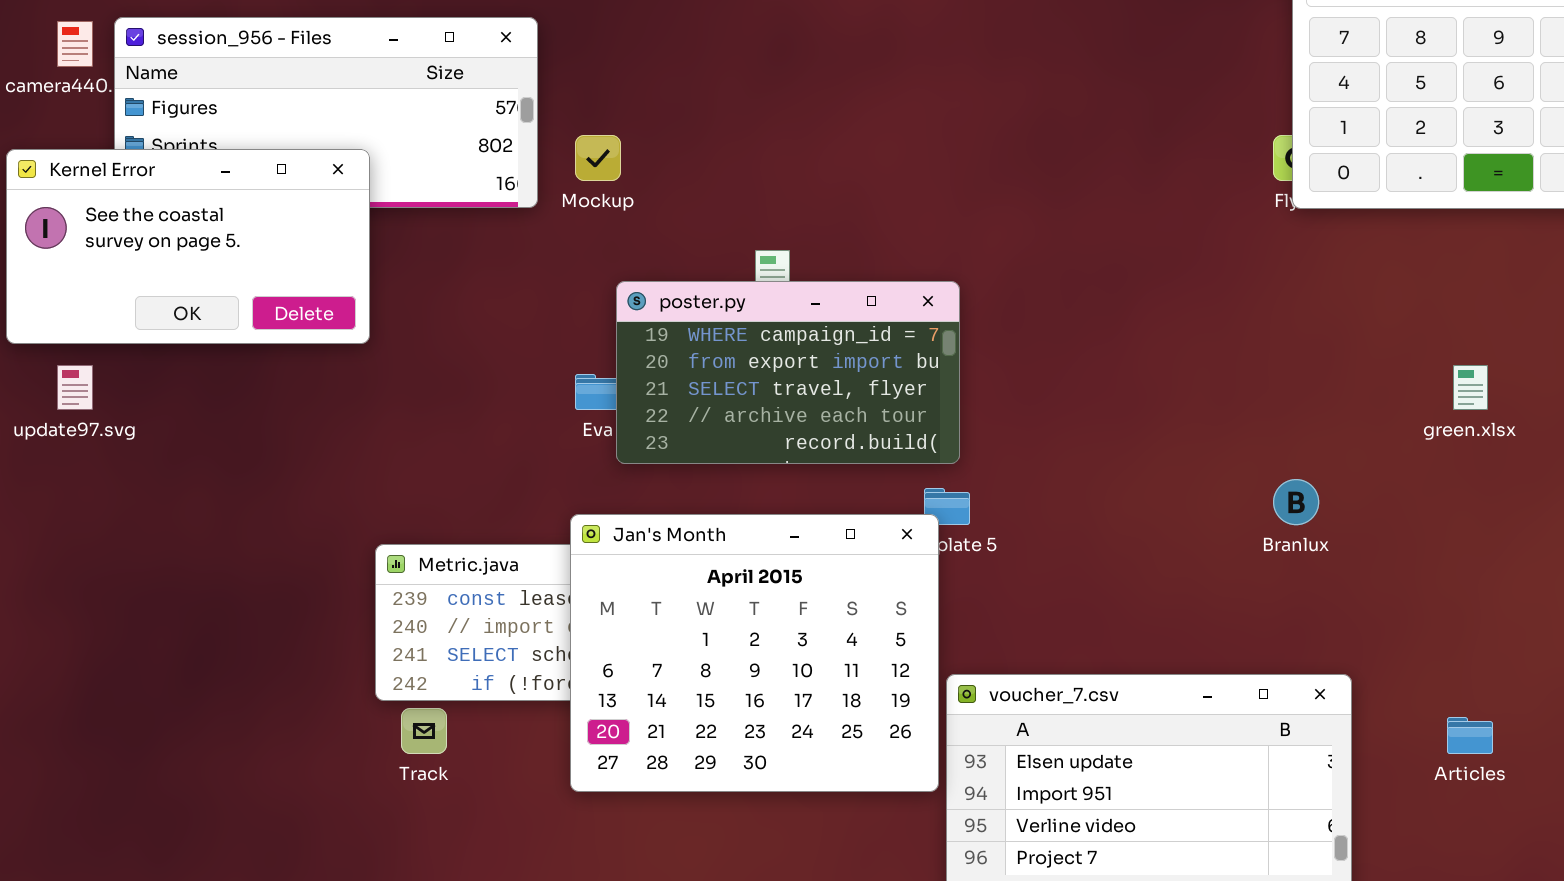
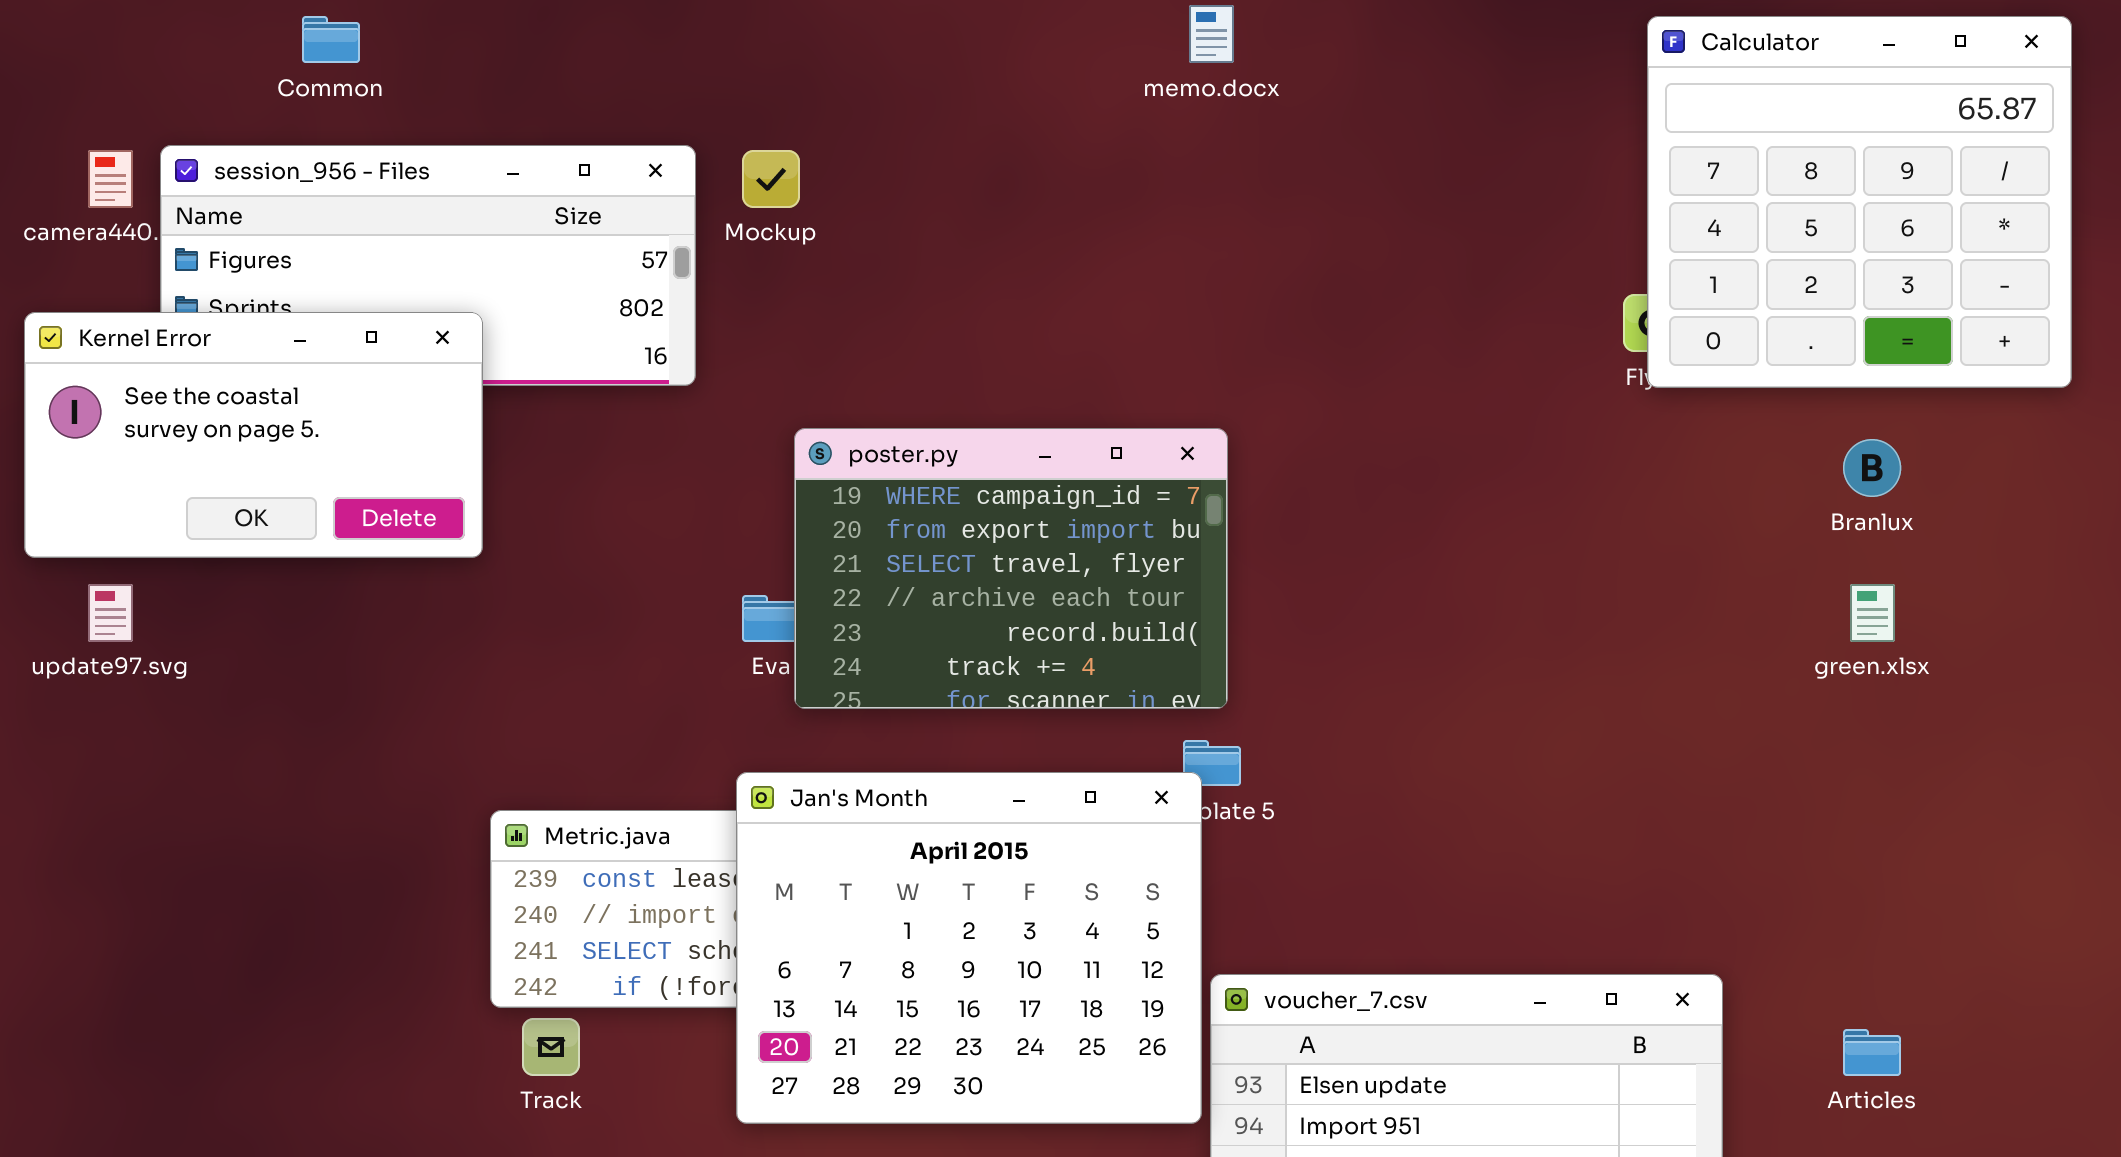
Mockup: [575,135,621,181] -> [742,150,800,208], moved
poster.py: [616,281,960,464] -> [794,428,1228,709], resized
Branlux: [1273,479,1319,525] -> [1843,439,1901,497], moved

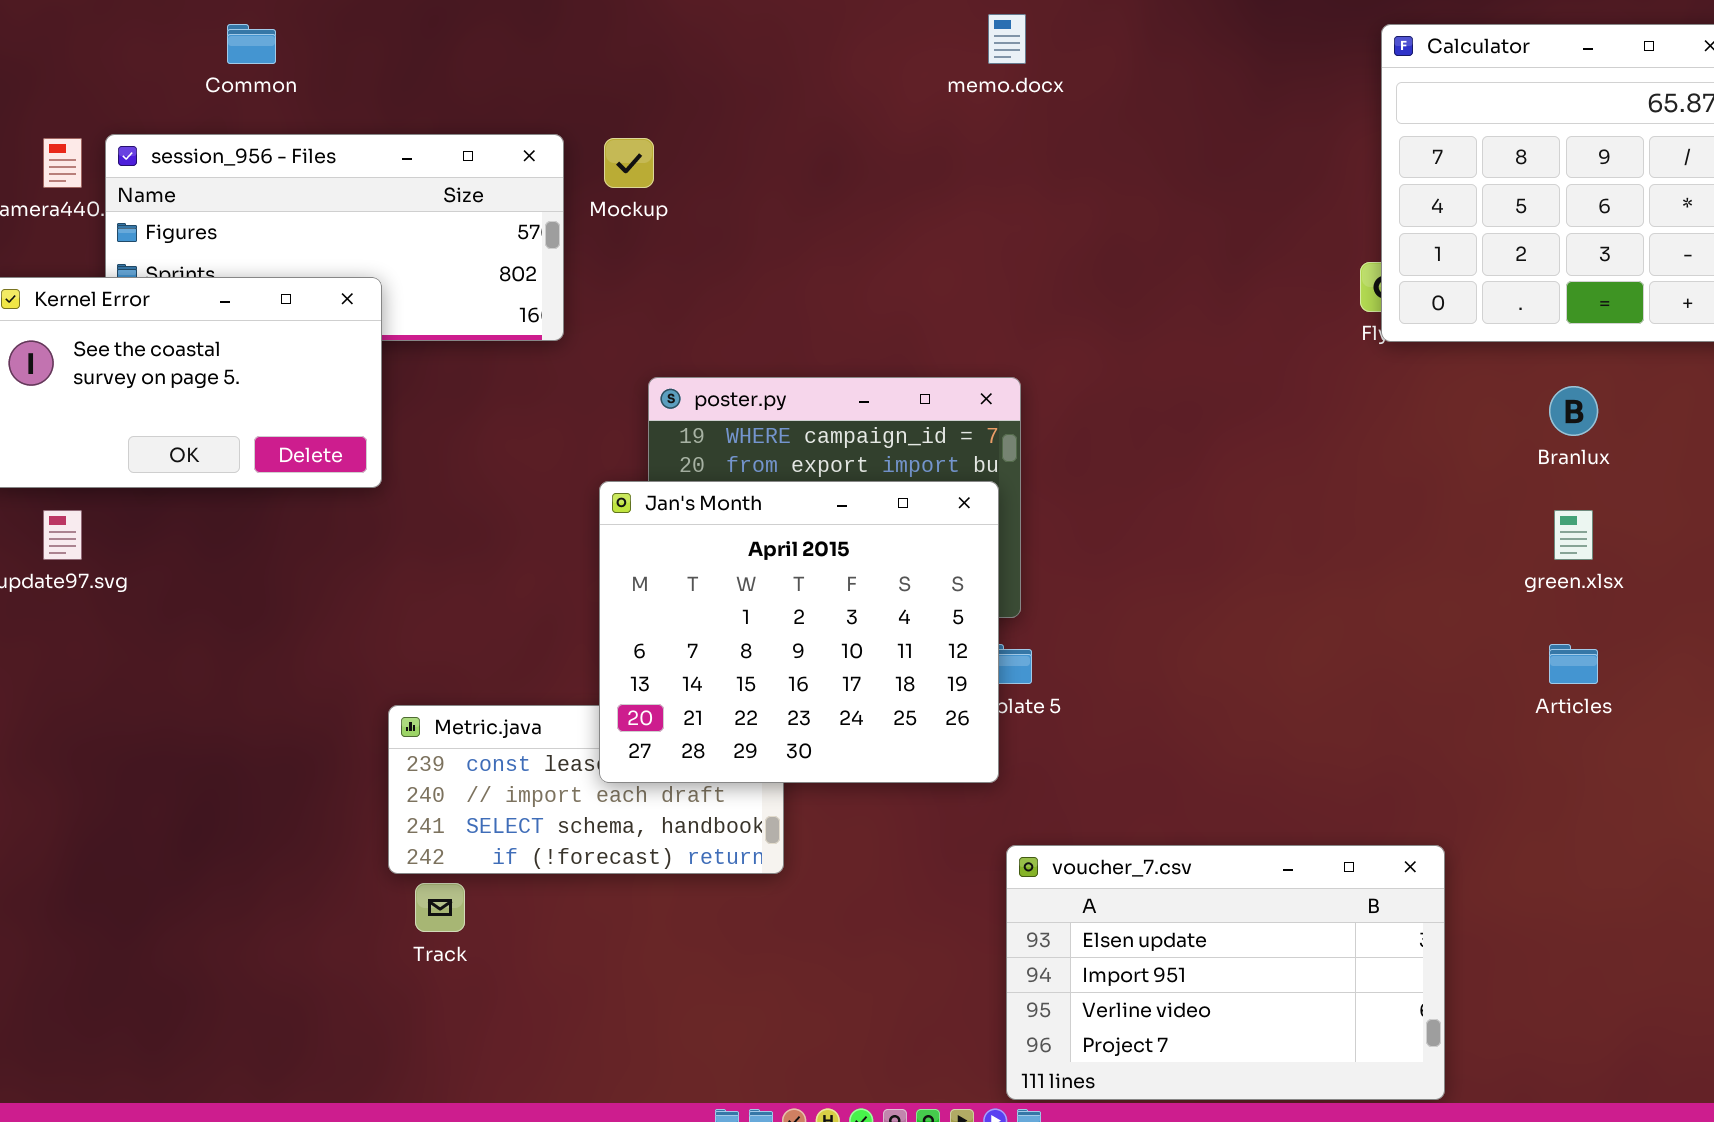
Jan's Month: [736,772,1202,1124] -> [599,481,999,783], moved
Articles: [1843,1029,1901,1076] -> [1549,644,1598,684], moved

